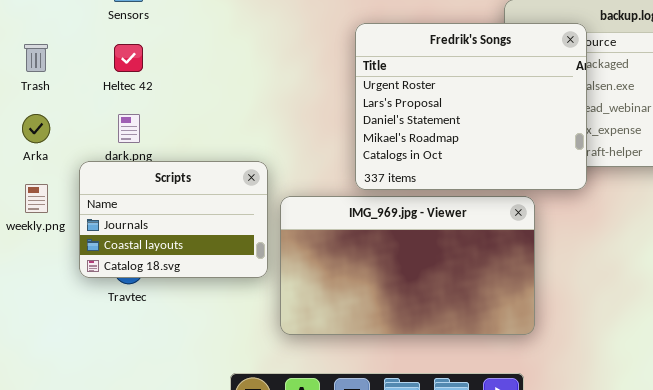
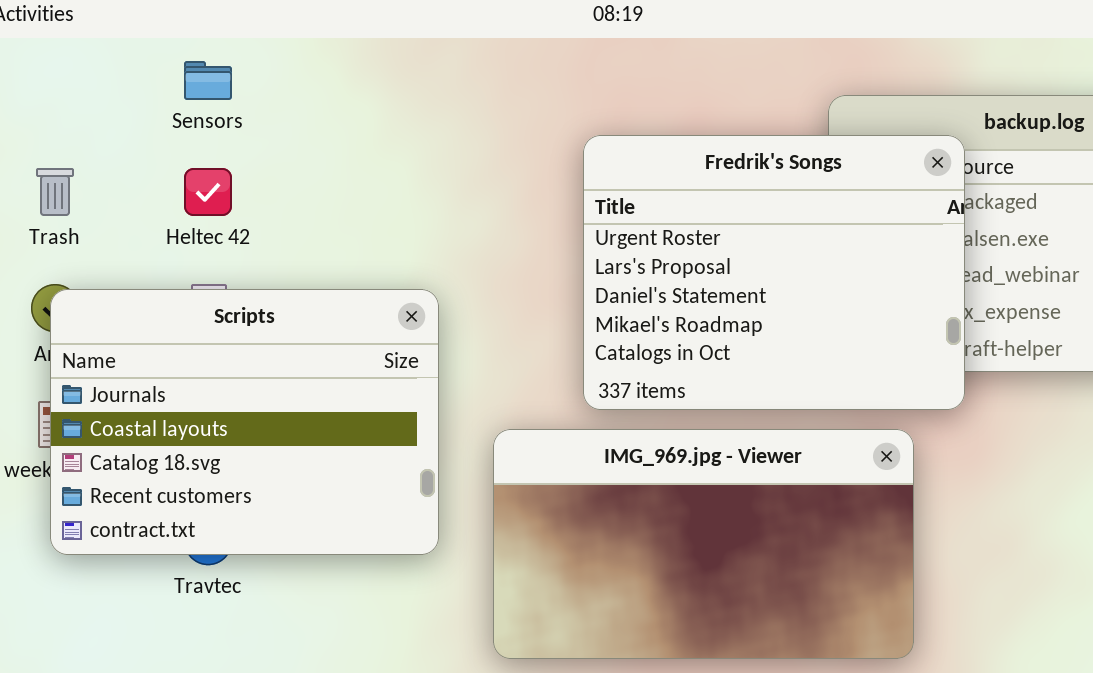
Scripts: [79,161,268,278] -> [50,289,439,555], resized
IMG_969.jpg - Viewer: [280,196,535,335] -> [493,429,914,659], moved

